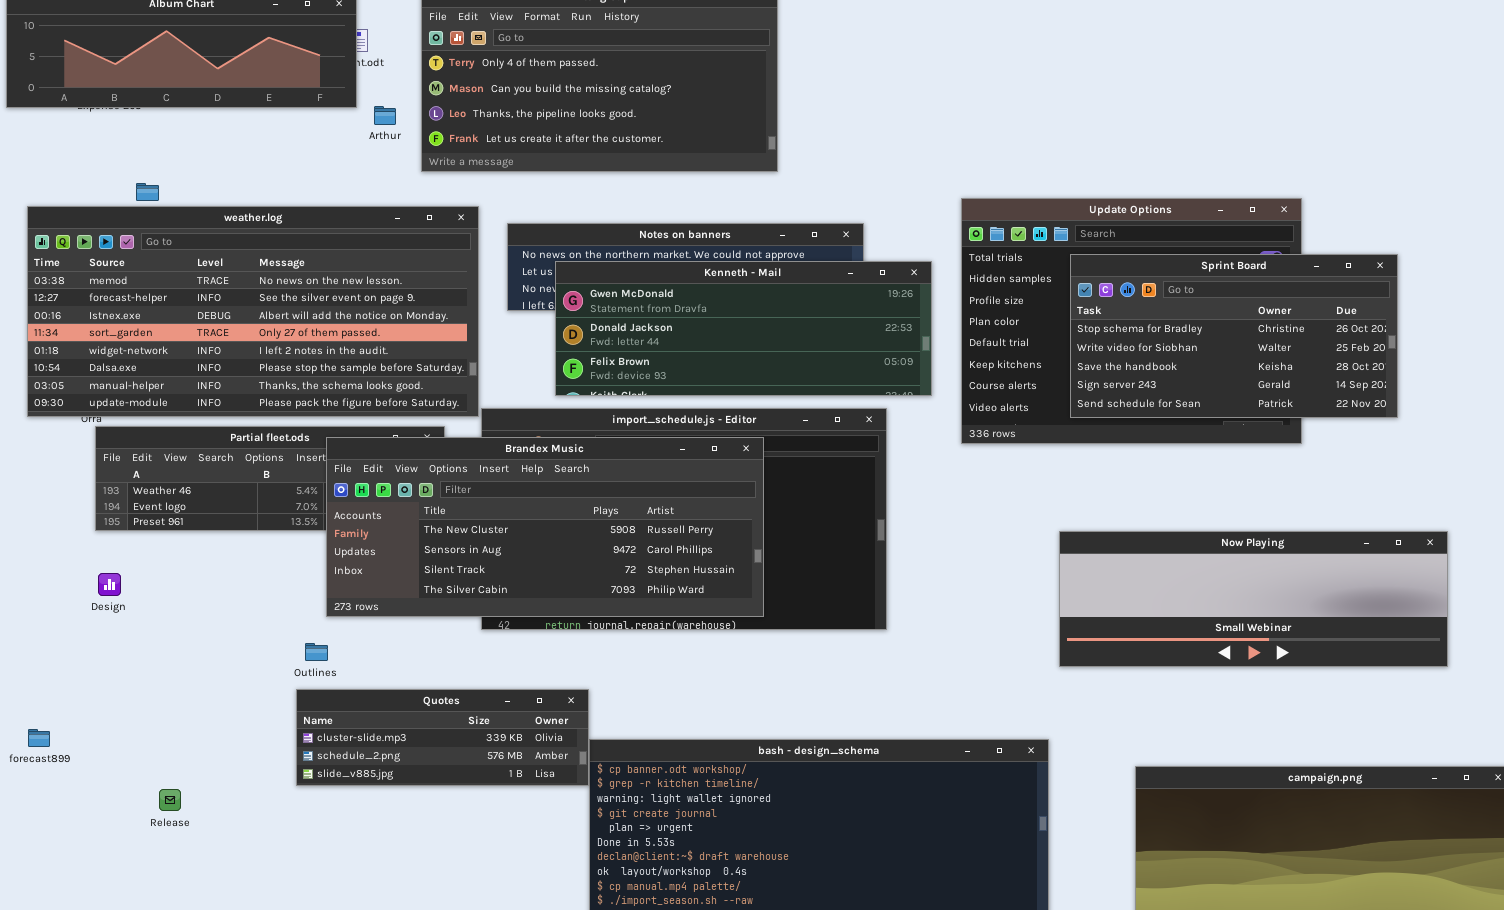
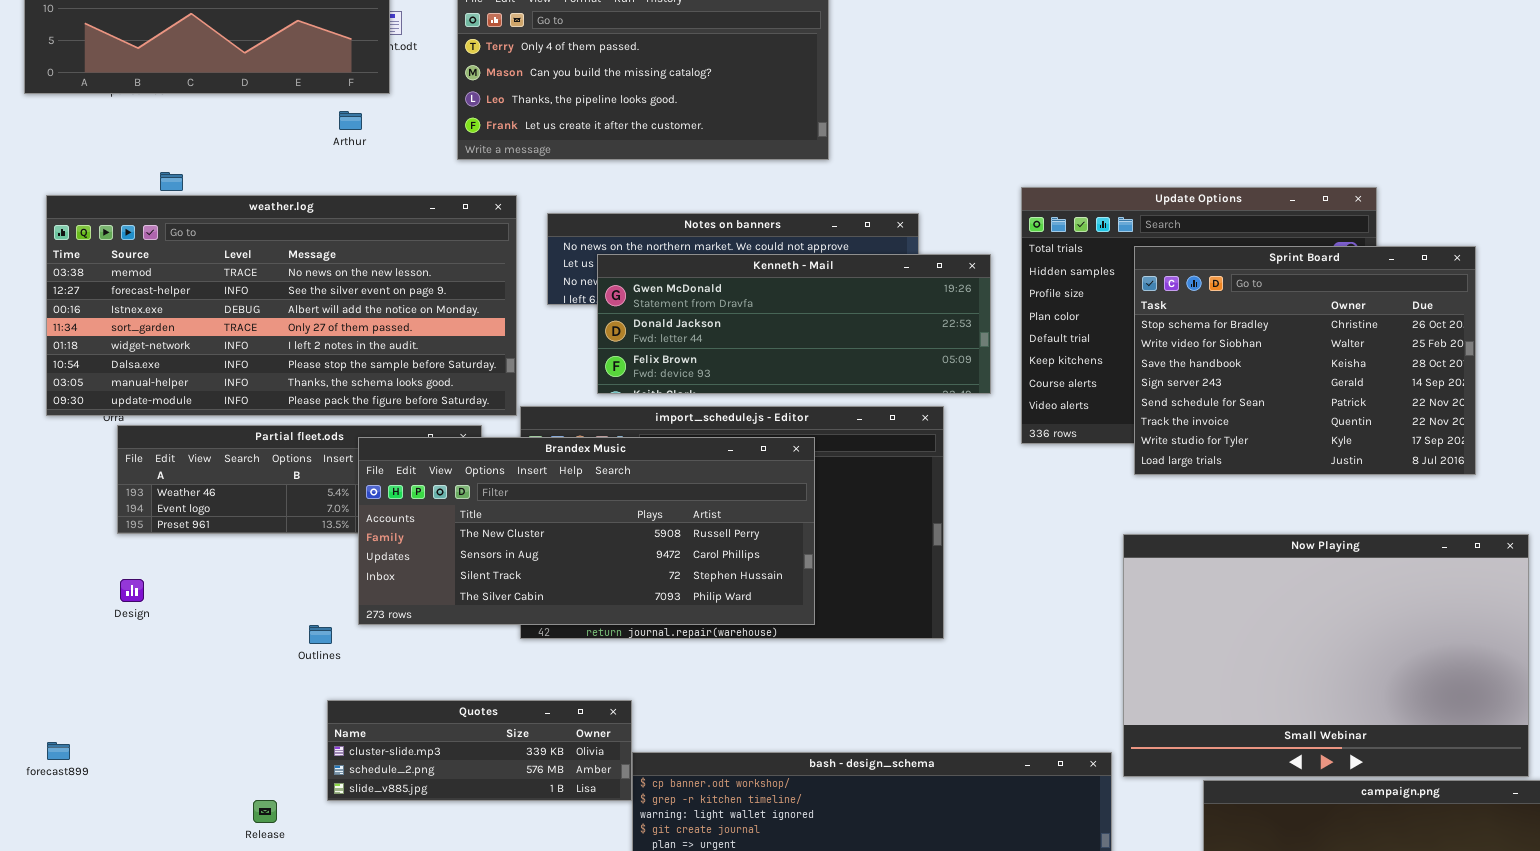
Arthur: [374,106,396,125] -> [339,111,362,130], moved
Sprint Board: [1070,254,1398,418] -> [1134,246,1476,475], resized
Now Playing: [1059,531,1448,667] -> [1123,534,1529,777], resized
Outlines: [305,643,328,661] -> [309,625,332,644], moved
Release: [159,789,181,811] -> [253,800,277,823], moved

